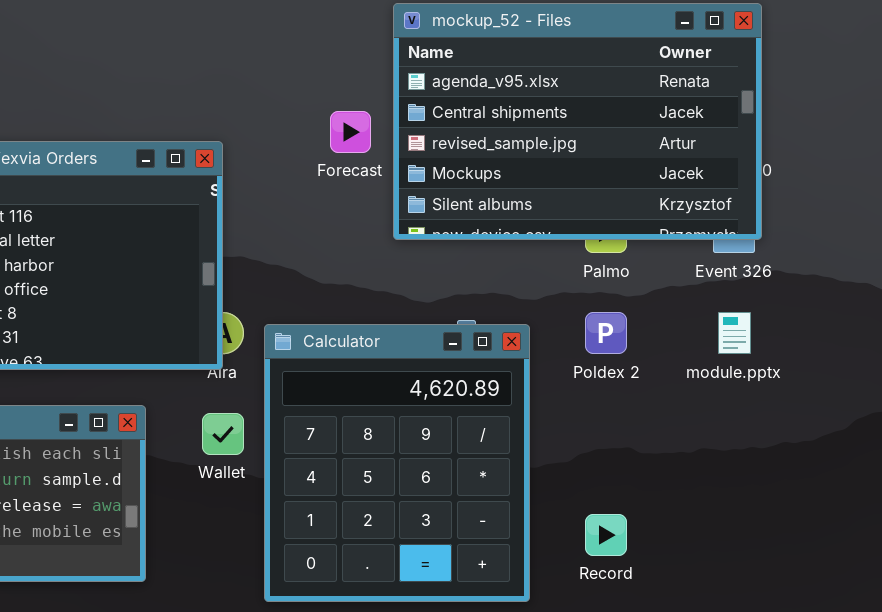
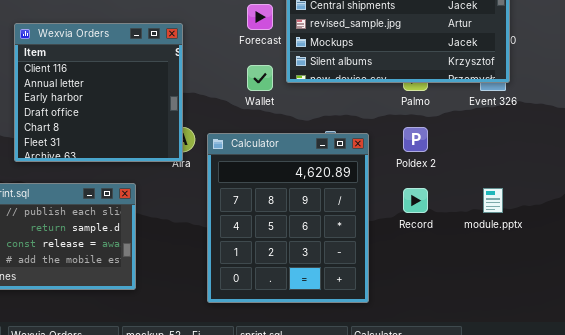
module.pptx: [718,312,751,354] -> [483,188,503,213], moved
Wallet: [202,413,244,455] -> [247,65,273,91], moved
Record: [585,514,627,556] -> [403,188,428,213], moved

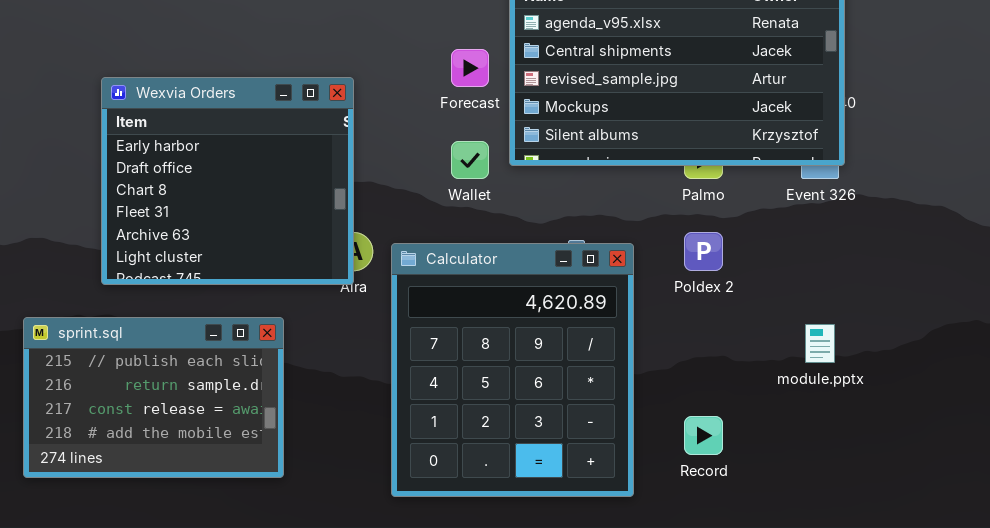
Wexvia Orders: [14,23,183,162] -> [101,77,354,285], scrolled down 2 rows
Record: [403,188,428,213] -> [684,416,723,455], moved

